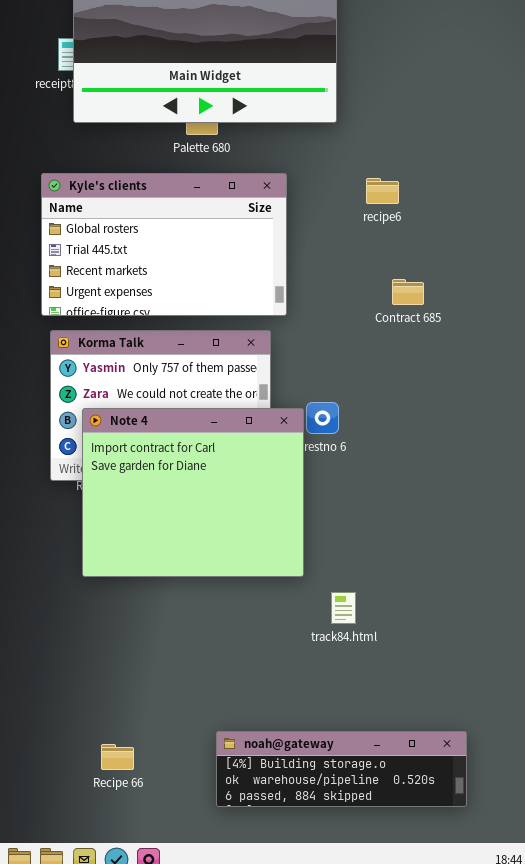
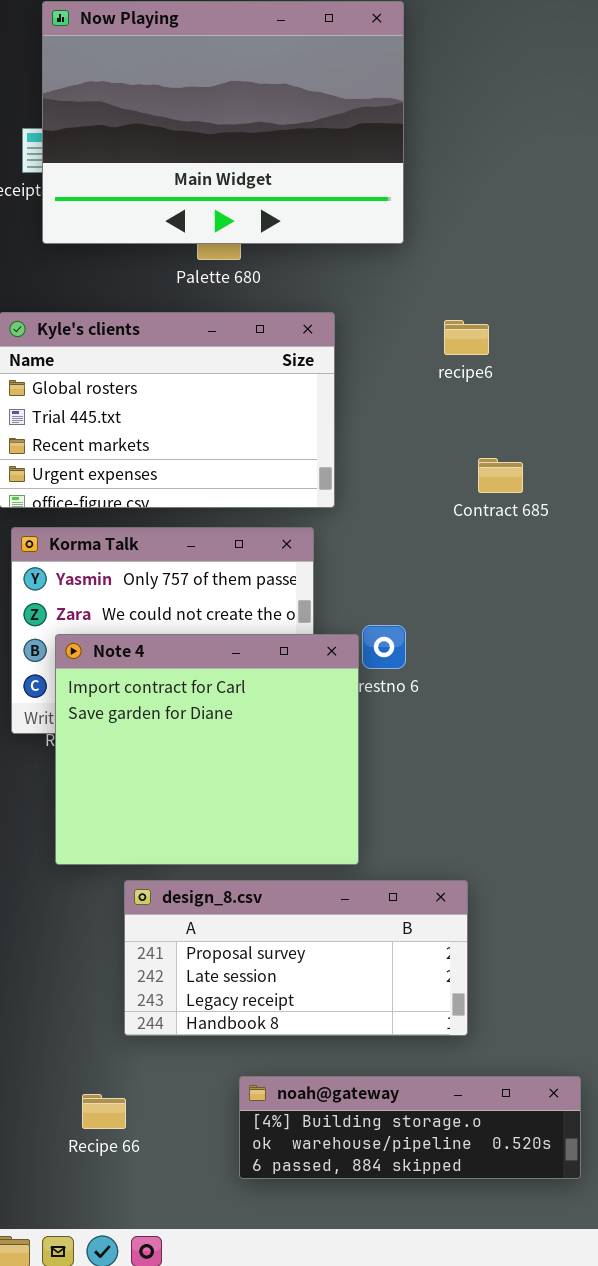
design_8.csv: none -> [124,880,468,1036], opened

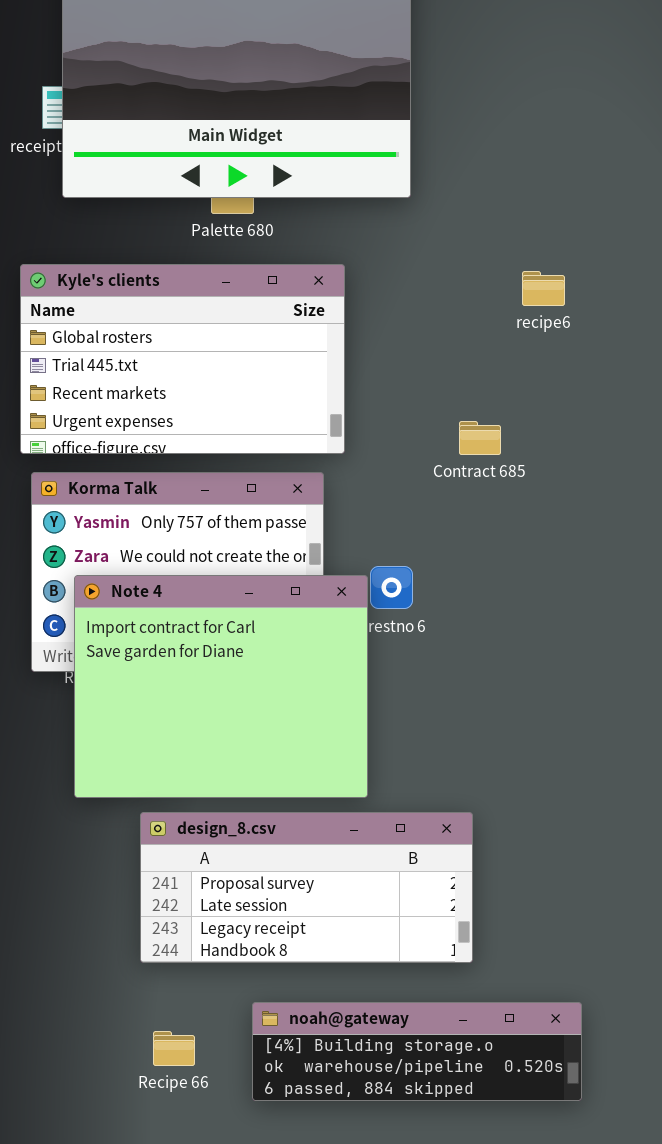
recipe6: [444,320,489,355] -> [522,271,565,306], moved
Contract 685: [478,458,523,493] -> [459,421,501,455], moved
Recipe 66: [82,1094,126,1129] -> [153,1031,195,1066], moved

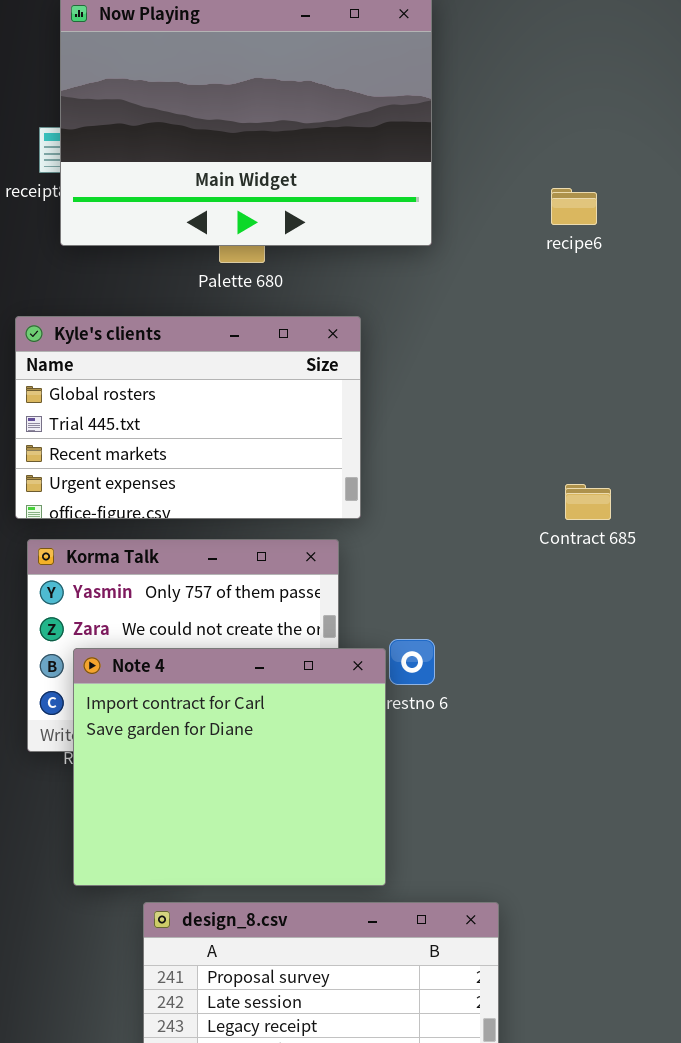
recipe6: [522,271,565,306] -> [551,188,597,225], moved
Contract 685: [459,421,501,455] -> [565,484,611,520], moved

